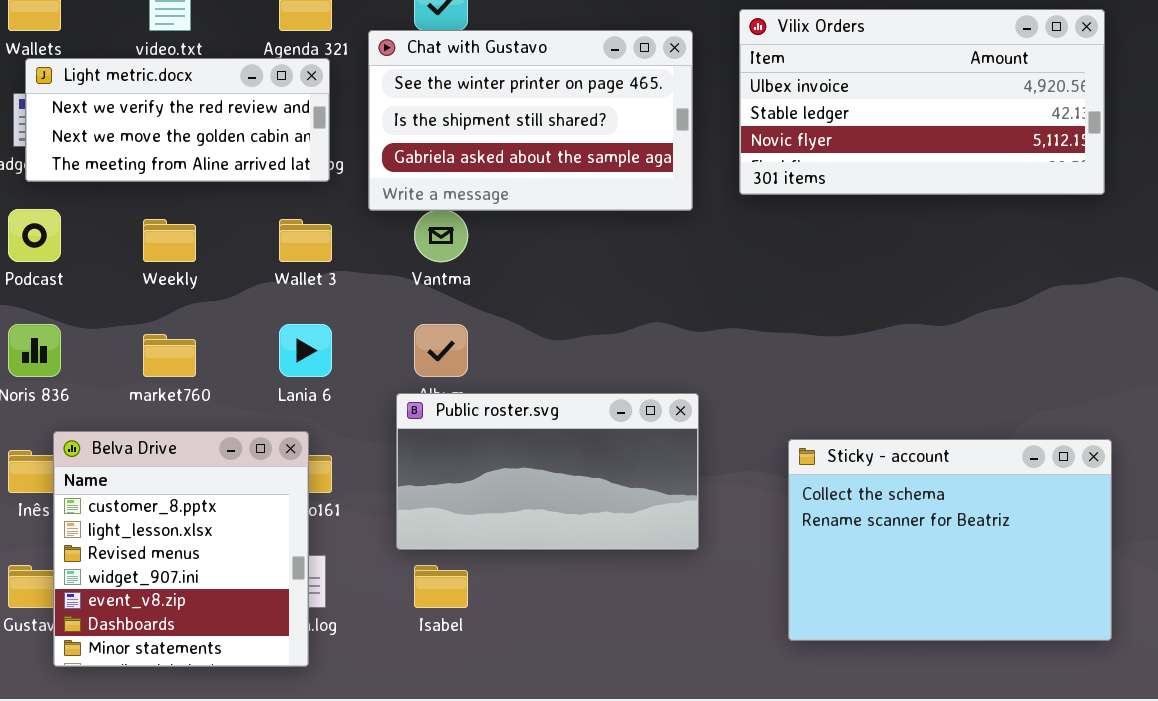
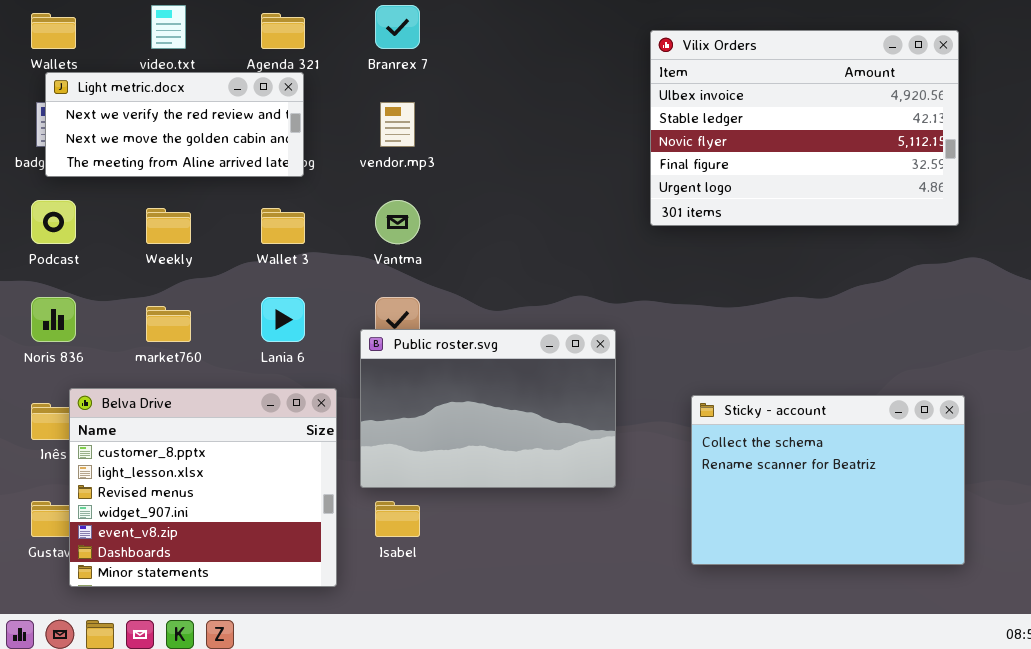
Vilix Orders: [739,9,1105,195] -> [650,30,959,226], resized
Chat with Gustavo: [368,30,693,211] -> none, closed
Public roster.svg: [396,393,699,550] -> [360,329,616,488], resized
Belva Drive: [53,431,309,667] -> [69,388,337,587], resized

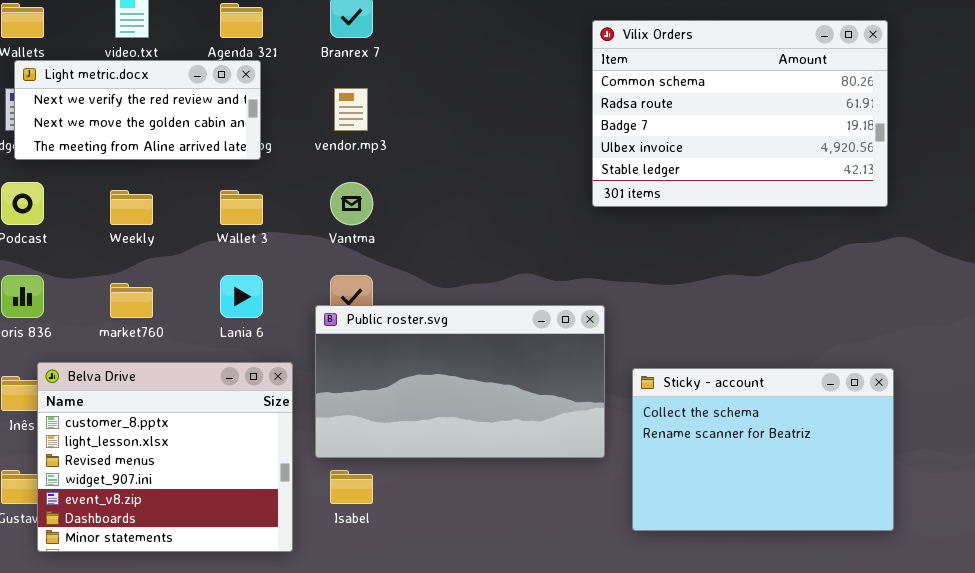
Vilix Orders: [650,30,959,226] -> [592,20,888,207], scrolled up 3 rows
Public roster.svg: [360,329,616,488] -> [315,305,605,458], resized

